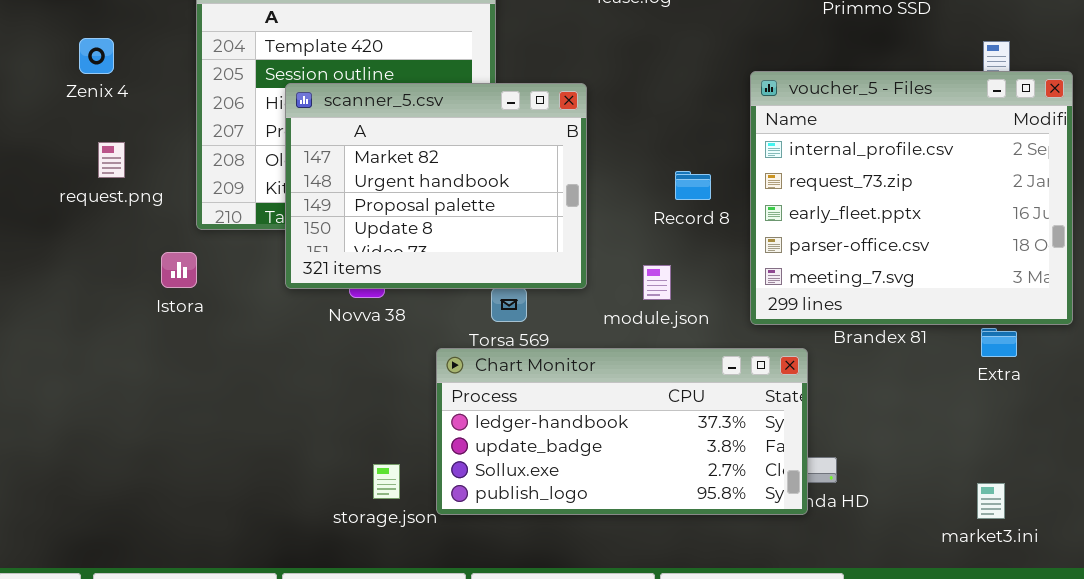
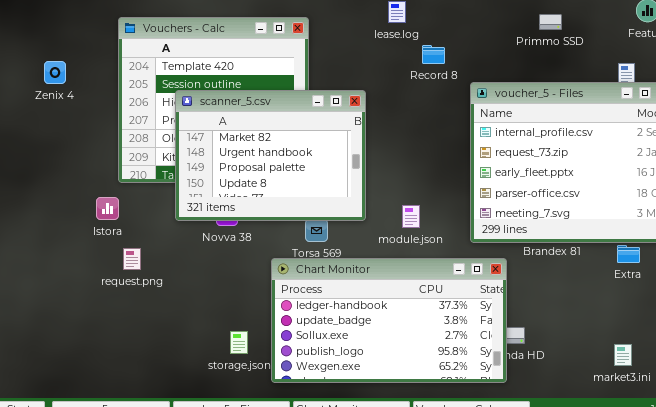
request.png: [98,142,125,178] -> [123,248,141,270], moved
Record 8: [675,171,711,200] -> [422,45,445,64], moved
Chart Monitor: [436,348,808,515] -> [271,258,507,383], resized

